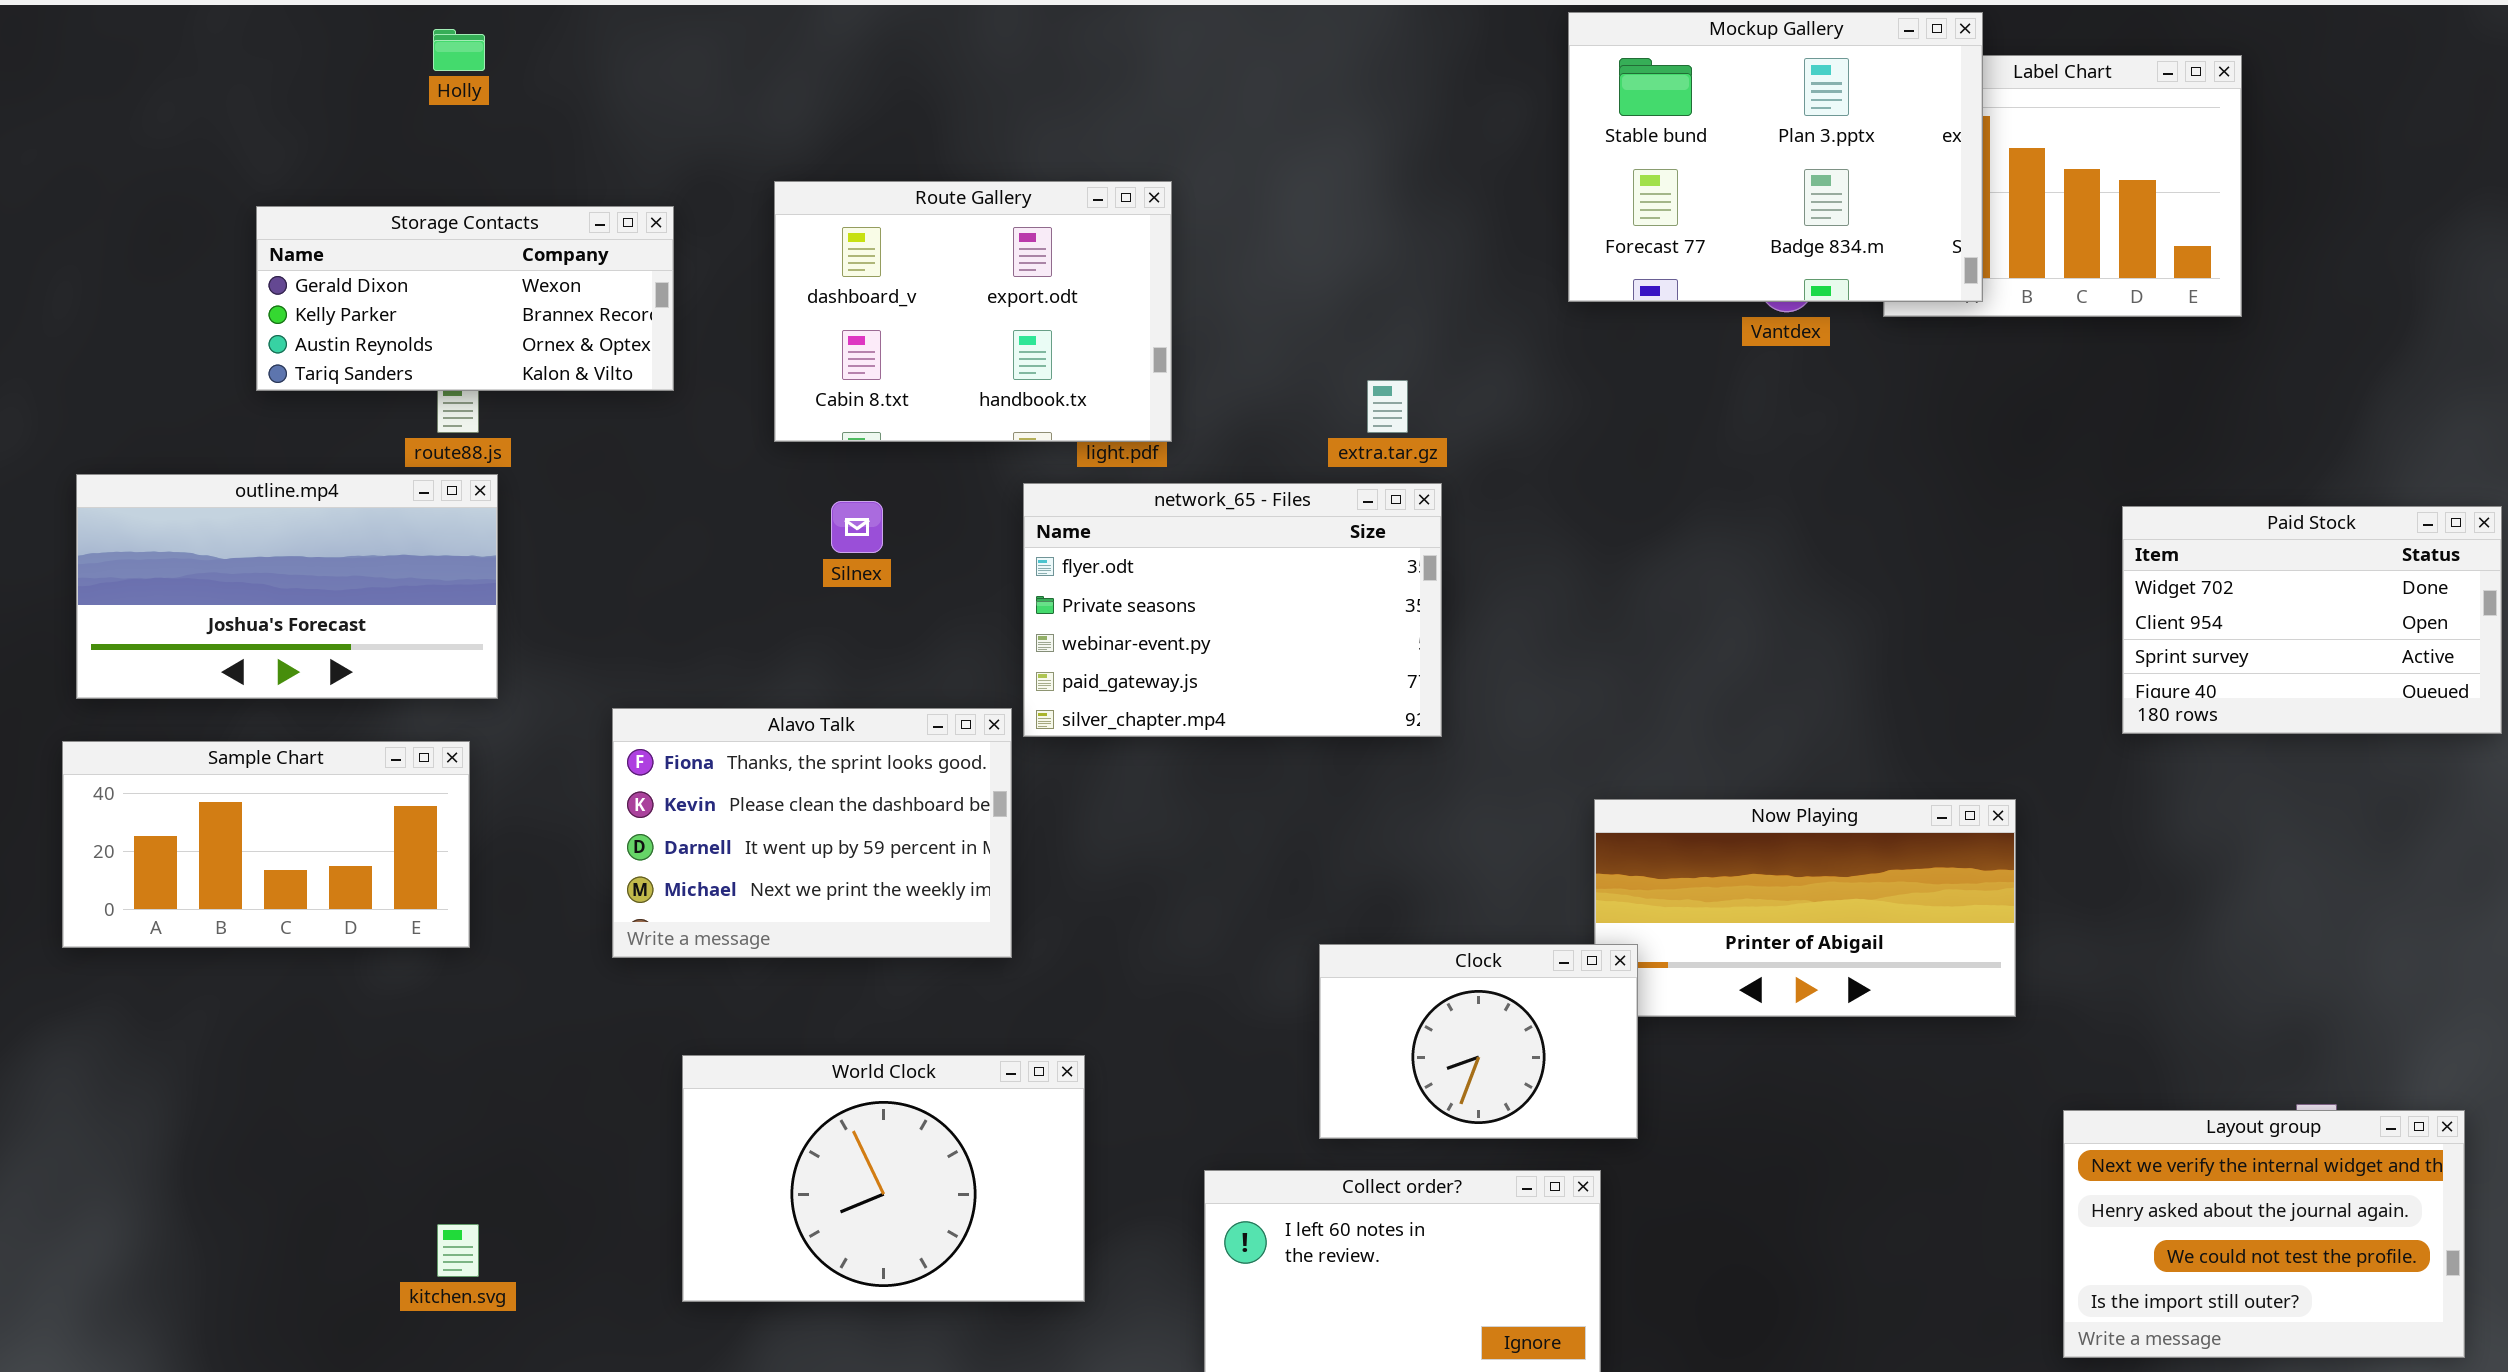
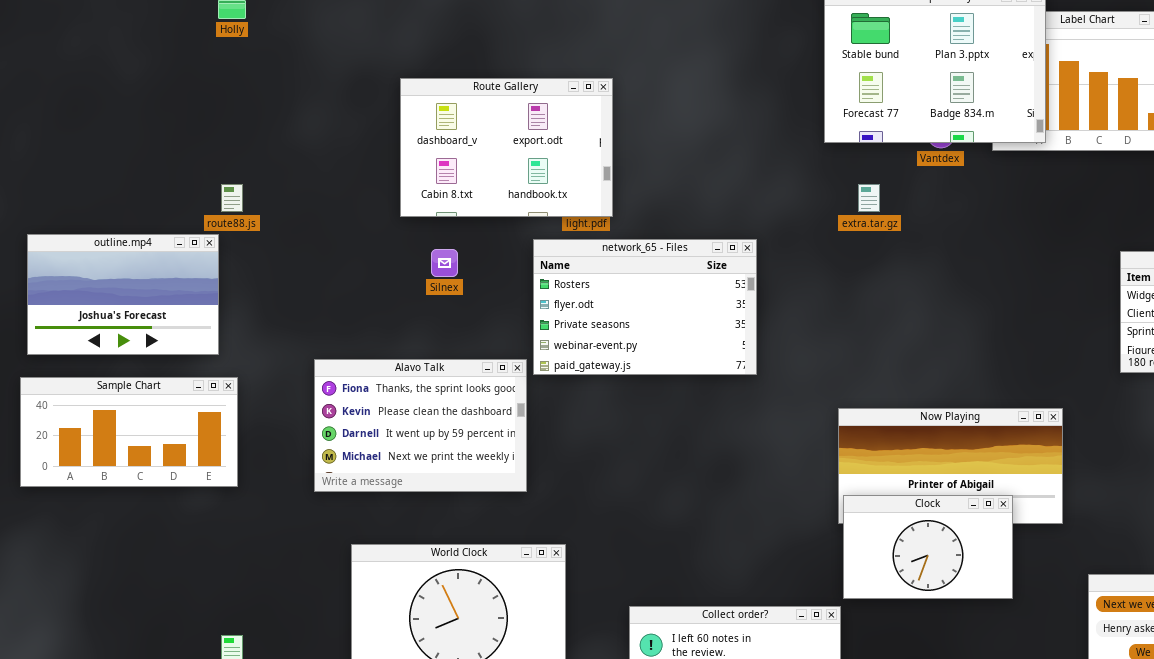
Storage Contacts: [256,206,674,391] -> none, closed
extra.tar.gz: [1367,380,1408,433] -> [858,184,880,212], moved
outline.mp4: [76,474,498,699] -> [27,234,219,355], resized
network_65 - Files: [1023,483,1442,737] -> [533,239,757,375], scrolled up 1 row
Clock: [1319,944,1638,1139] -> [843,495,1013,599], moved

